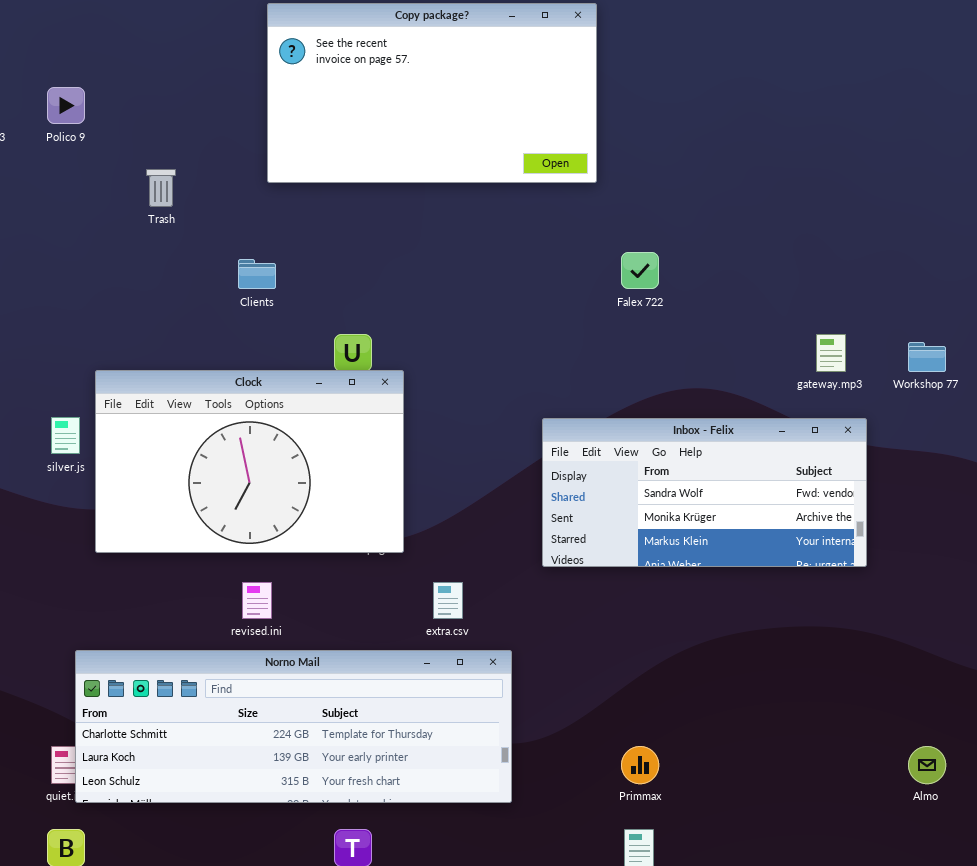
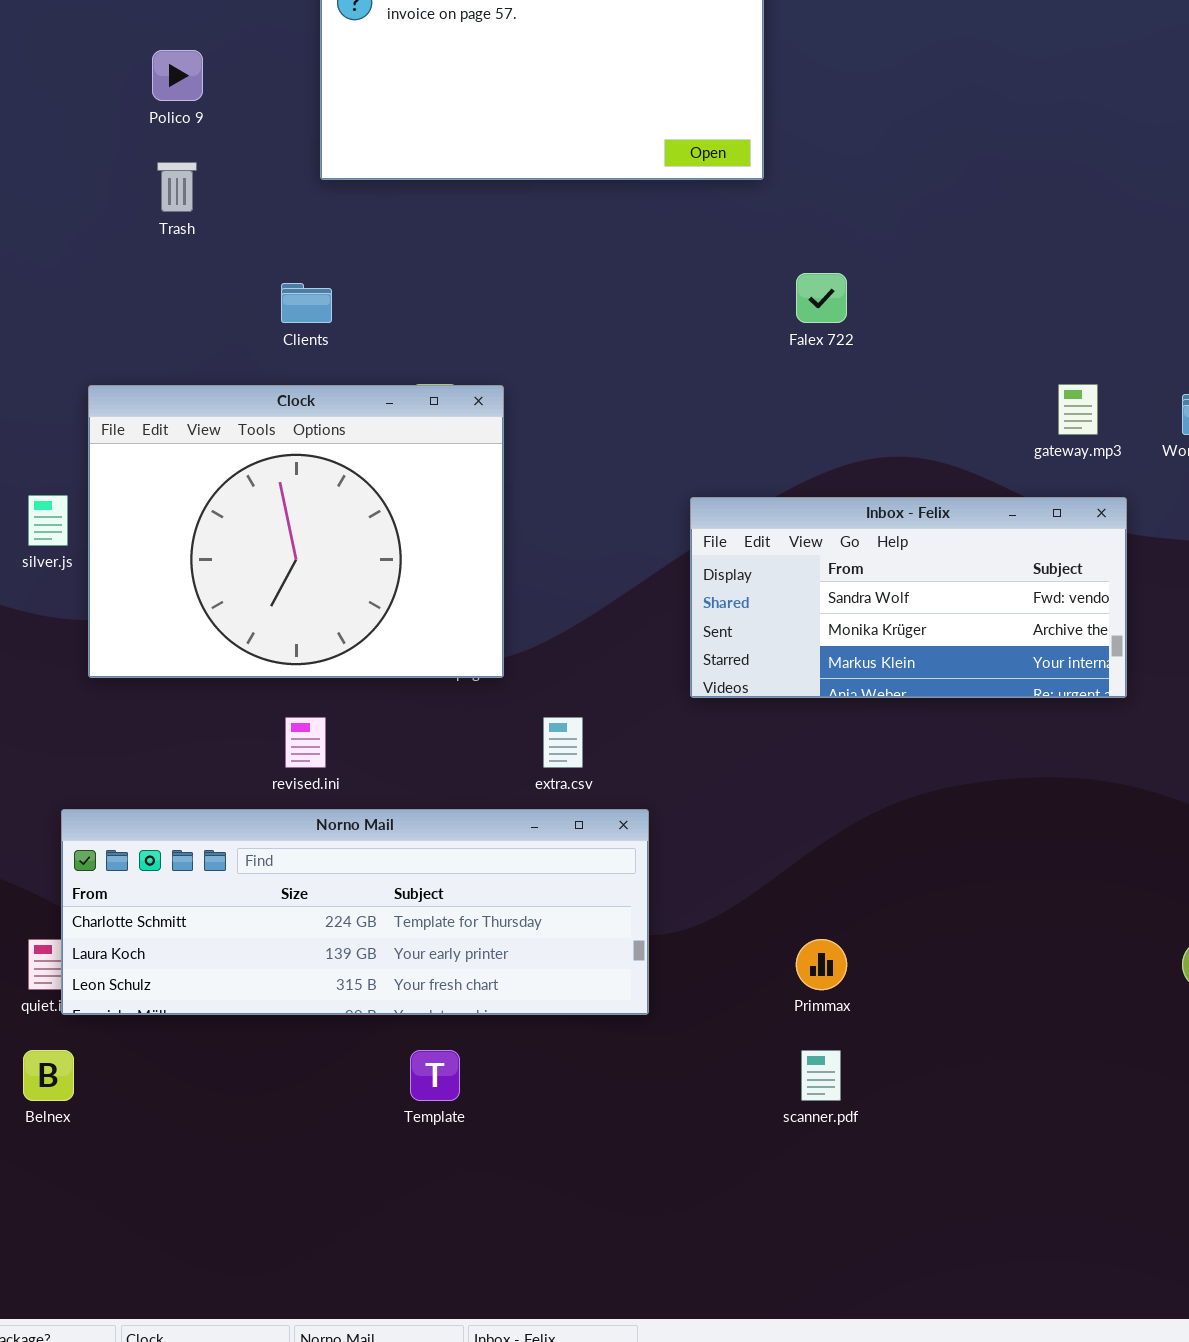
Polico 9: [47,87,85,124] -> [152,50,203,101], moved
Clock: [95,370,404,553] -> [88,385,504,678], resized

